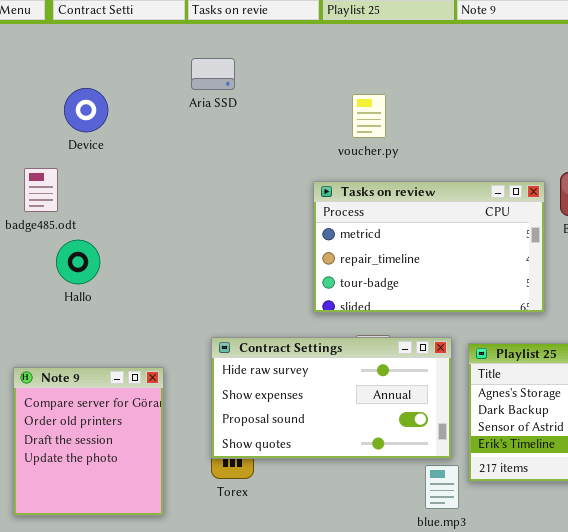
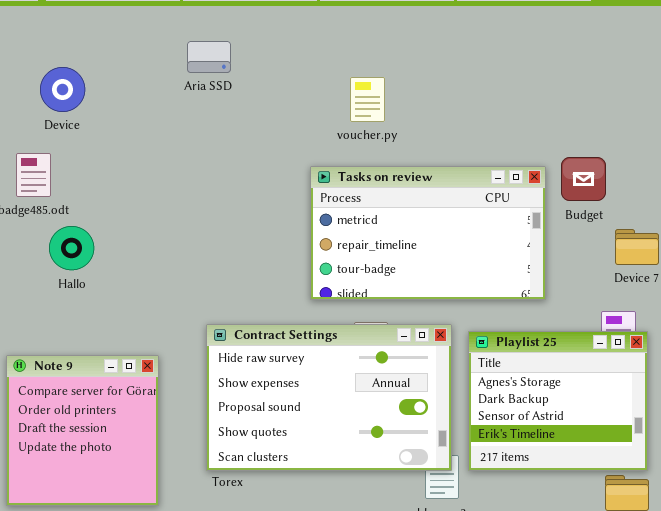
Device: [64,88,108,132] -> [40,67,85,112], moved
Contract Settings: [211,337,452,459] -> [206,324,452,471], resized

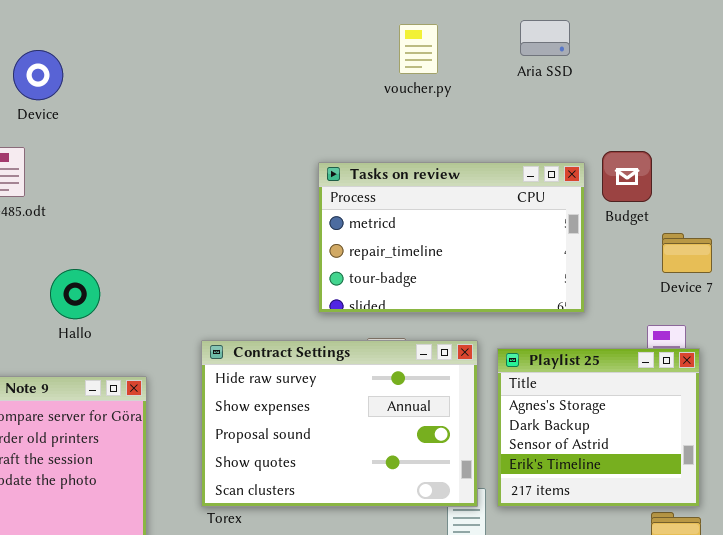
Aria SSD: [187,41,231,73] -> [520,20,570,56], moved
voucher.py: [350,77,385,122] -> [399,24,438,74], moved
Hallo: [49,226,94,270] -> [50,269,100,319], moved

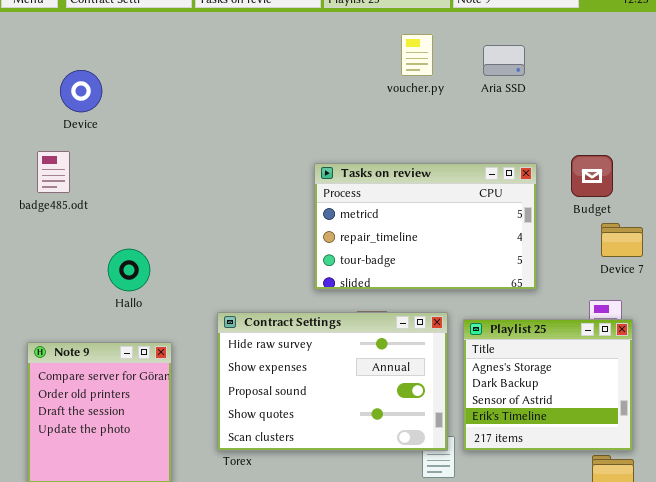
voucher.py: [399,24,438,74] -> [401,34,433,76], moved
Budget: [602,151,652,202] -> [571,155,613,197], moved
Hallo: [50,269,100,319] -> [108,249,150,291], moved

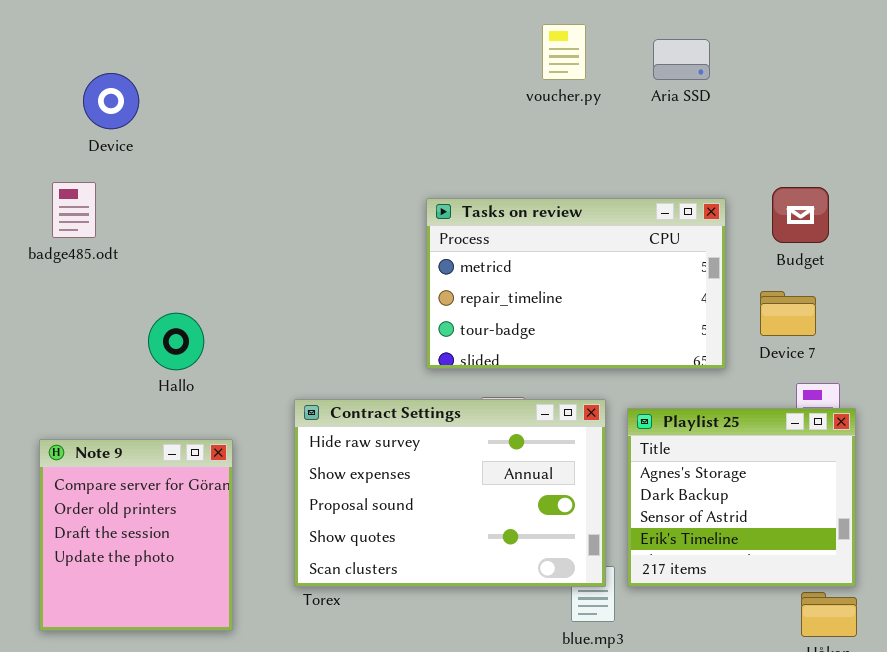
Device 7: [601,223,643,257] -> [760,291,816,336], moved

